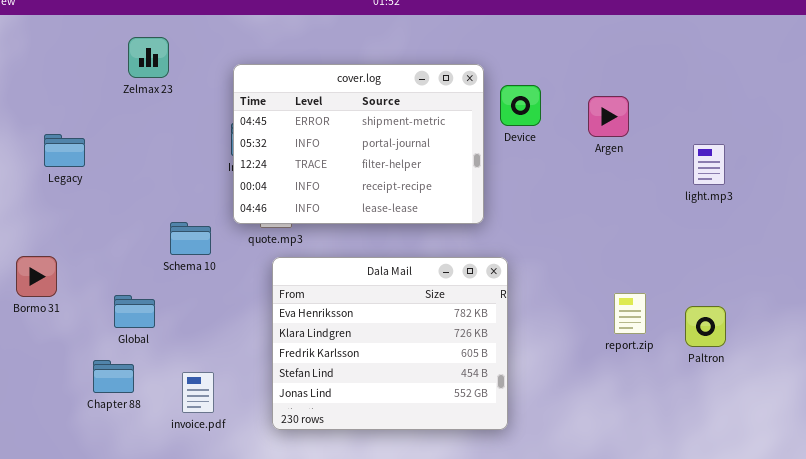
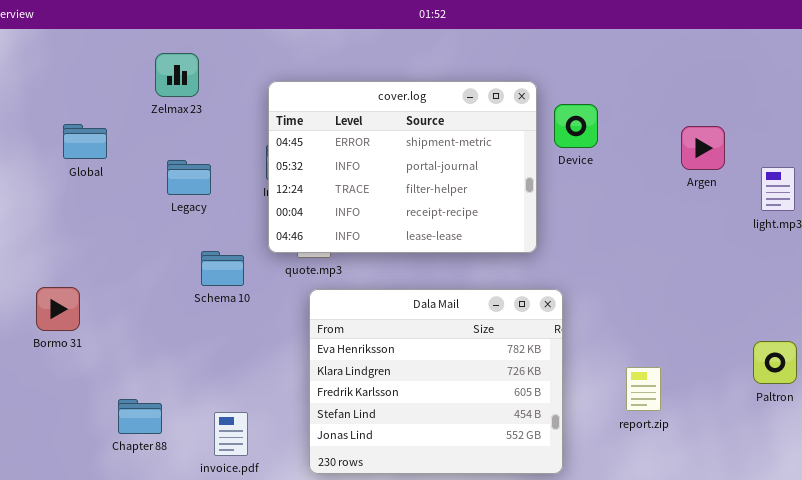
Argen: [588,96,629,137] -> [681,126,725,170], moved
Legacy: [44,134,85,167] -> [167,160,211,195], moved
report.zip: [614,293,646,334] -> [626,367,661,411], moved
Global: [114,295,155,328] -> [63,124,107,159], moved

